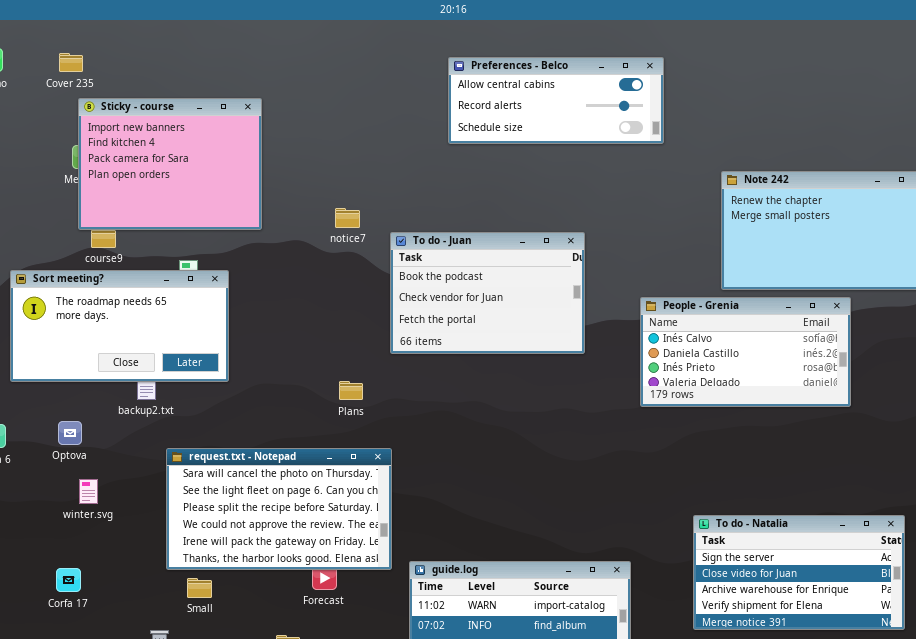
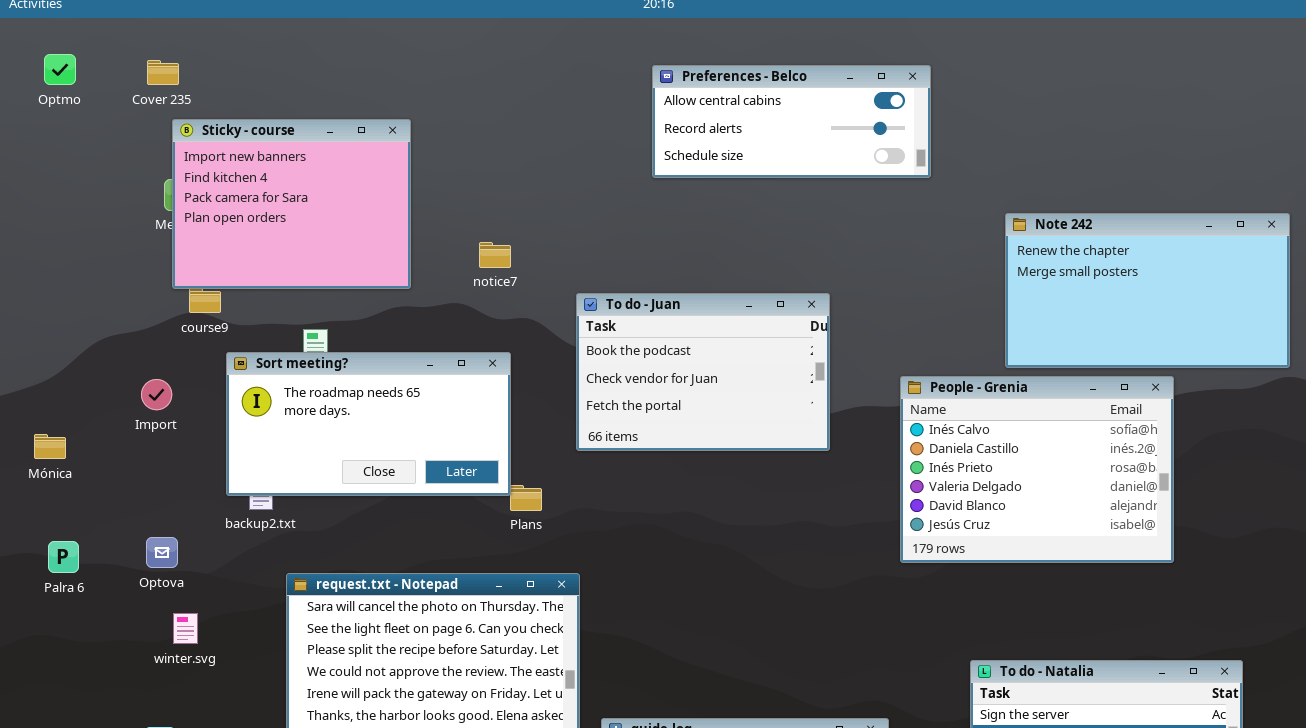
notice7: [335,208,360,228] -> [479,242,511,268], moved
Sort meeting?: [10,270,229,382] -> [226,352,511,496], moved
People - Grenia: [640,297,851,407] -> [900,376,1174,563], resized

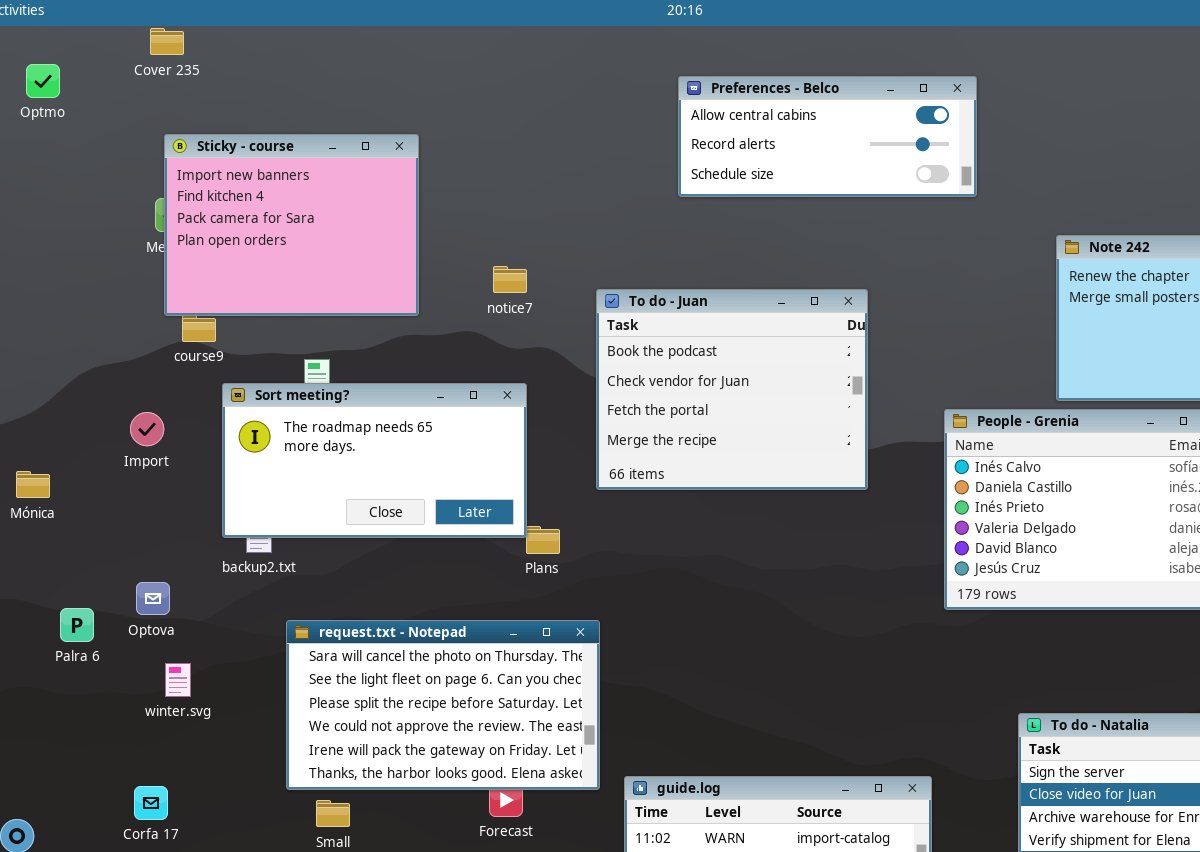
Cover 235: [147,60,179,85] -> [150,28,184,55], moved
To do - Juan: [576,293,830,451] -> [596,289,868,490], resized
Palra 6: [48,541,79,573] -> [60,608,94,642], moved

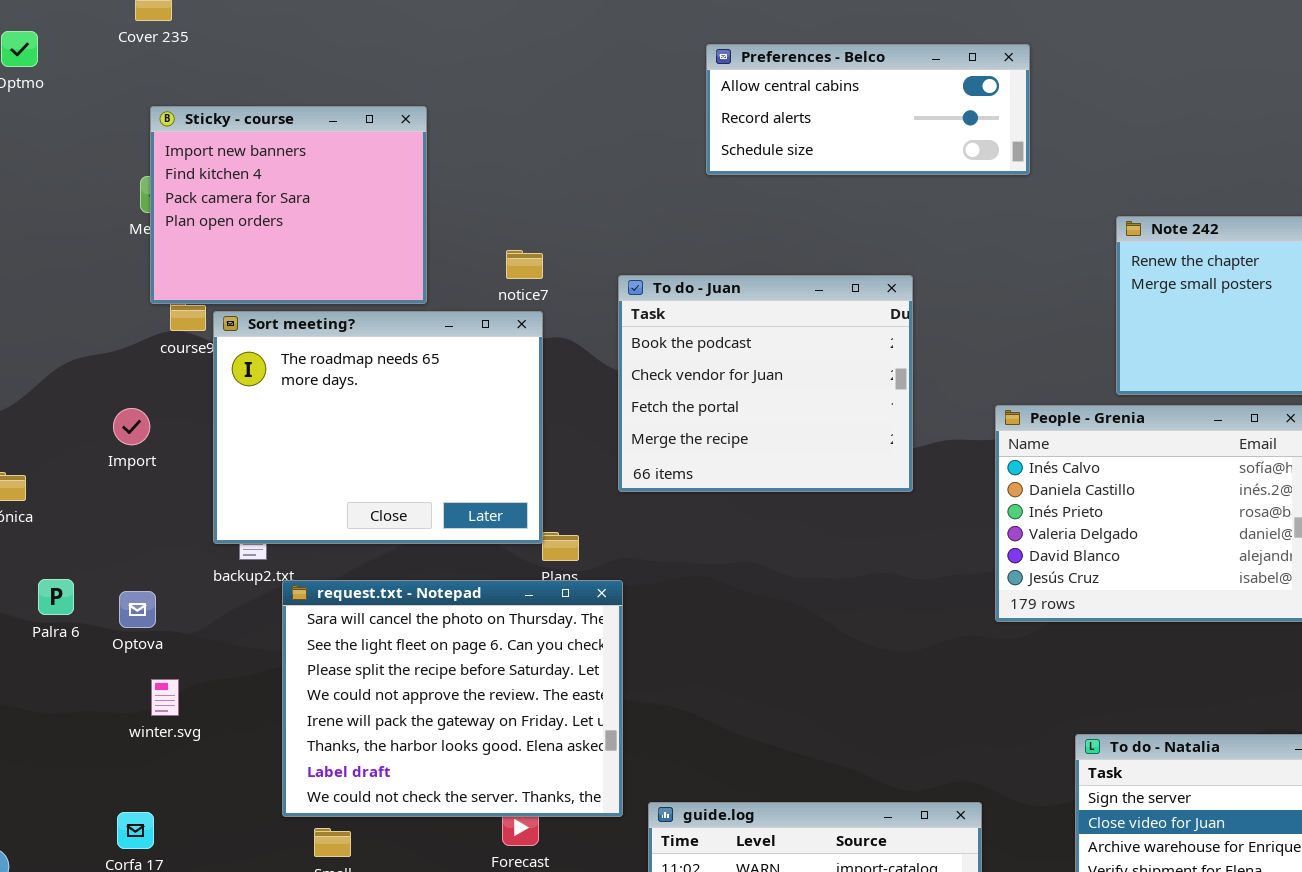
Sort meeting?: [222,383,527,538] -> [213,311,543,544], resized
Palra 6: [60,608,94,642] -> [38,579,74,615], moved
request.txt - Notepad: [286,620,600,790] -> [282,580,623,817], resized

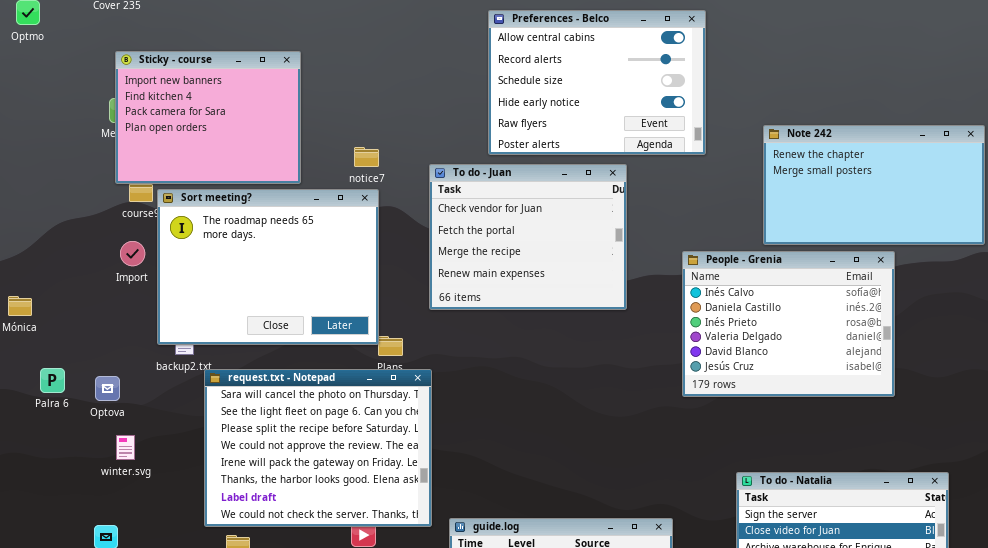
Preferences - Belco: [706,44,1030,175] -> [488,10,706,155], resized
To do - Juan: [618,275,913,492] -> [429,164,627,310], scrolled down 1 row
Import: [113,408,150,445] -> [120,241,145,266], moved

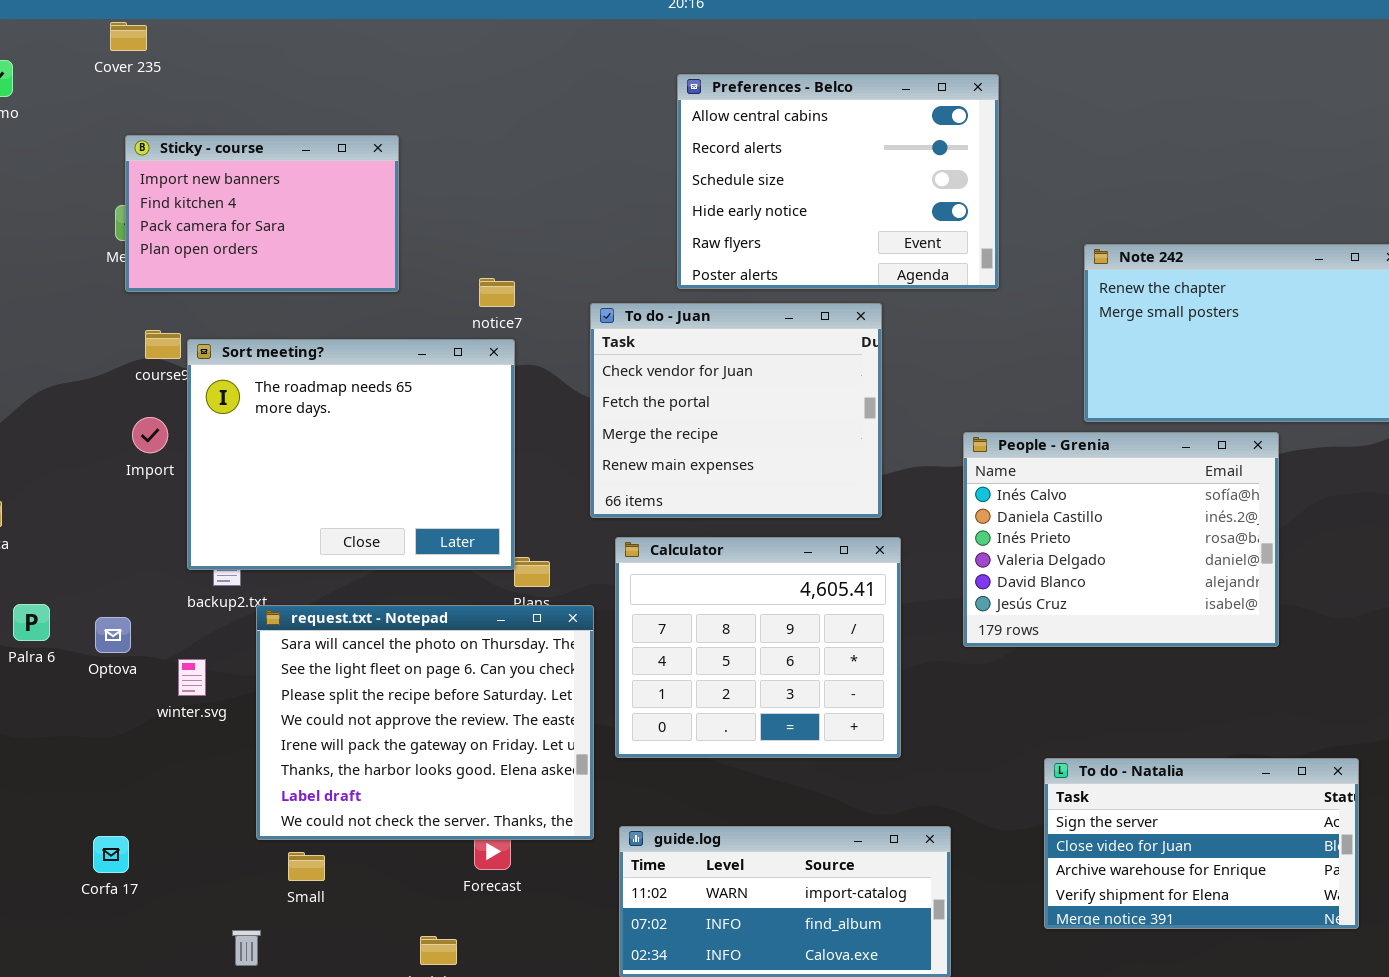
Sticky - course: [115,51,301,184] -> [125,135,399,292], resized
Calculator: none -> [615,537,901,758], opened
winter.svg: [116,435,135,460] -> [178,659,206,696], moved

